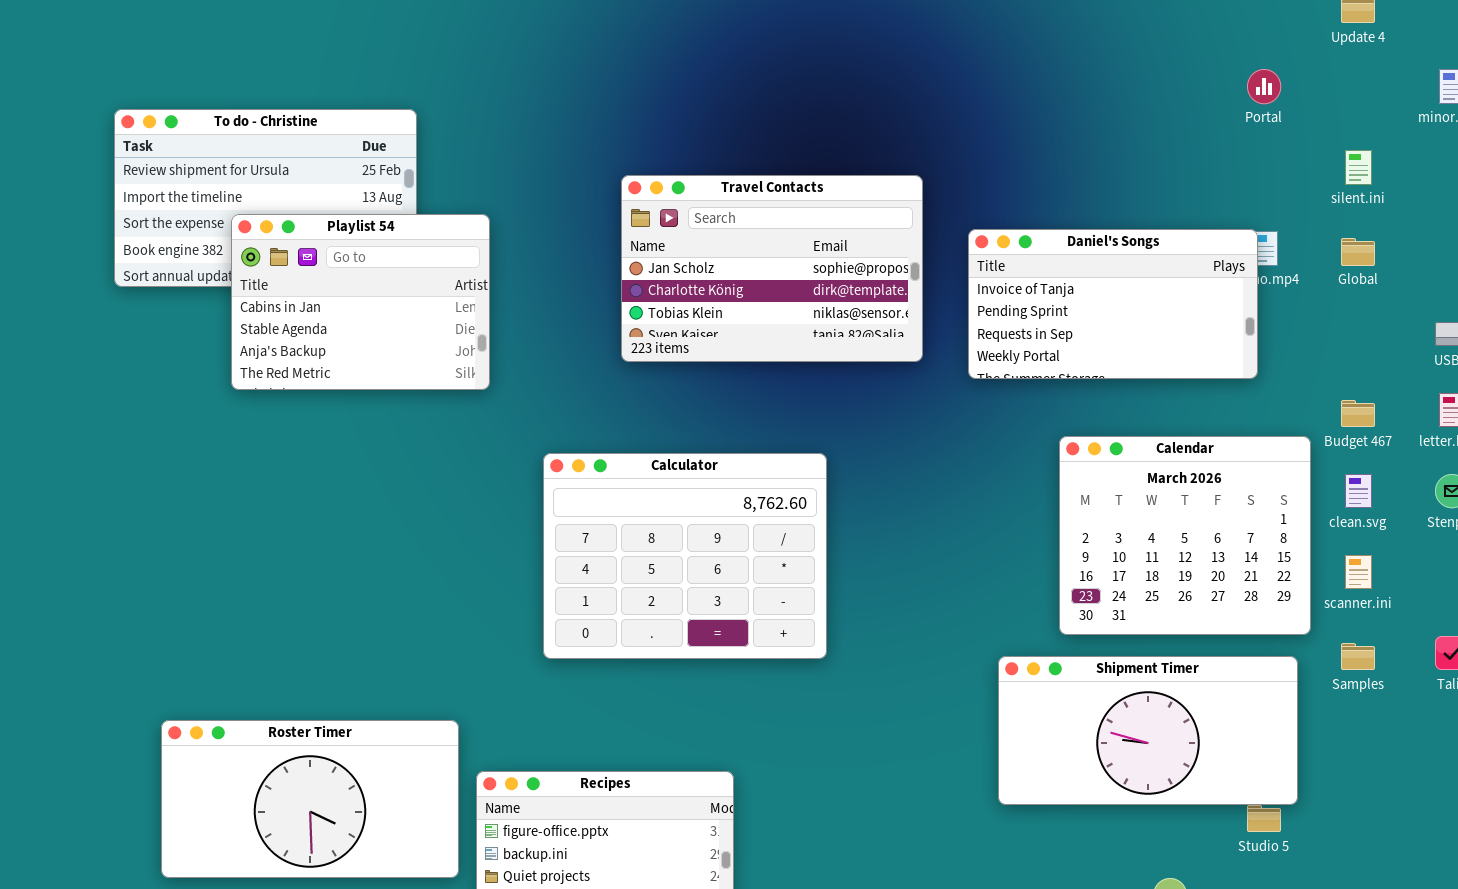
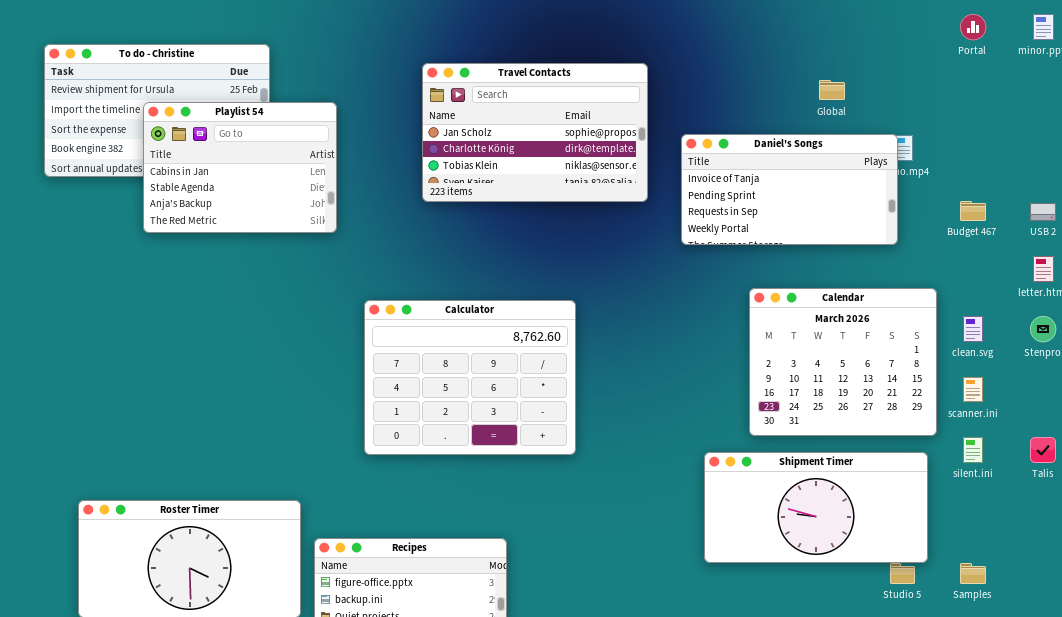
Portal: [1247,69,1281,104] -> [960,14,986,40], moved
silent.ini: [1345,150,1372,185] -> [963,437,983,463], moved
Travel Contacts: [621,175,923,362] -> [422,63,648,202], moved
Playlist 54: [231,214,490,390] -> [143,102,337,233], moved
Global: [1341,238,1375,266] -> [819,80,845,100], moved
Budget 467: [1341,400,1375,427] -> [960,201,986,221], moved
Samples: [1341,643,1375,670] -> [960,563,986,584], moved

